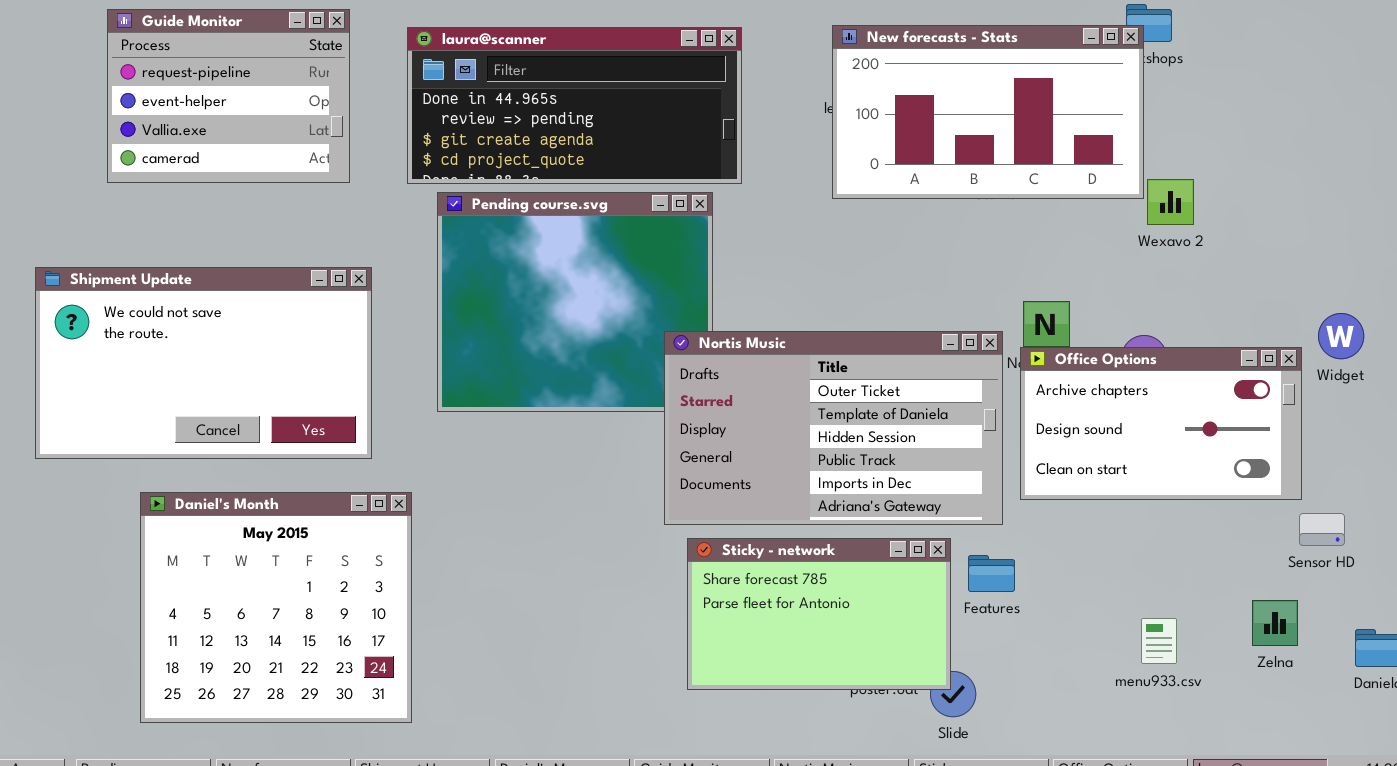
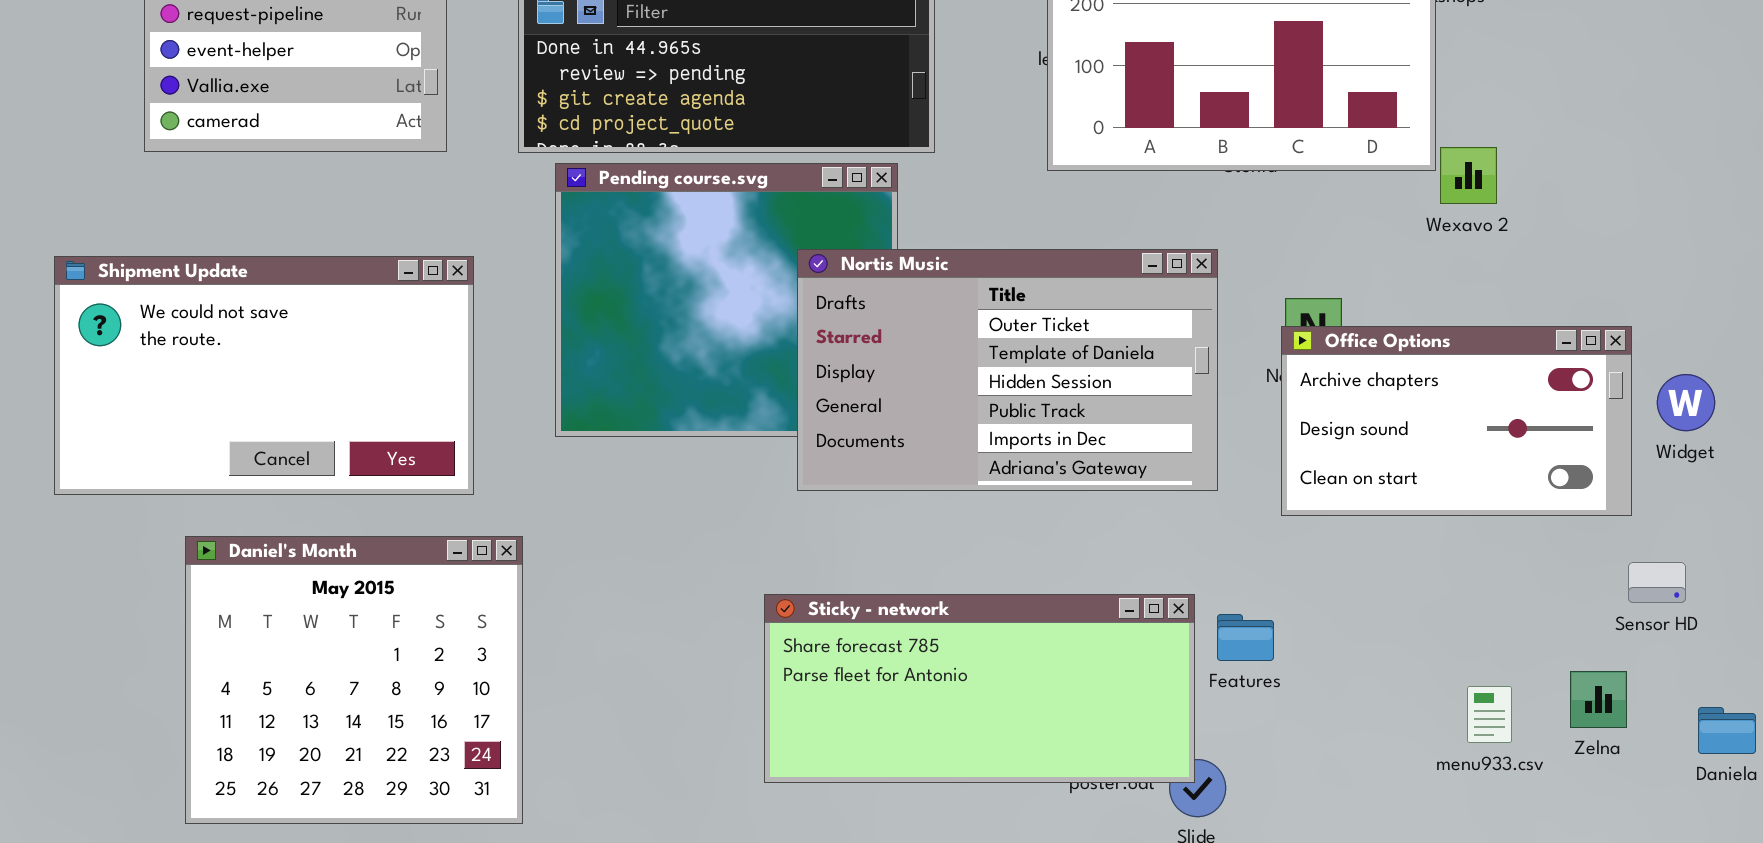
Widget: [1318,313,1364,359] -> [1657,374,1715,431], moved
Nortis Music: [664,331,1003,525] -> [797,249,1218,491], moved
Office Options: [1020,347,1302,500] -> [1281,326,1632,516], moved
Sticky - network: [687,538,951,690] -> [764,594,1195,783], resized
menu933.csv: [1141,618,1177,664] -> [1467,686,1512,743], moved

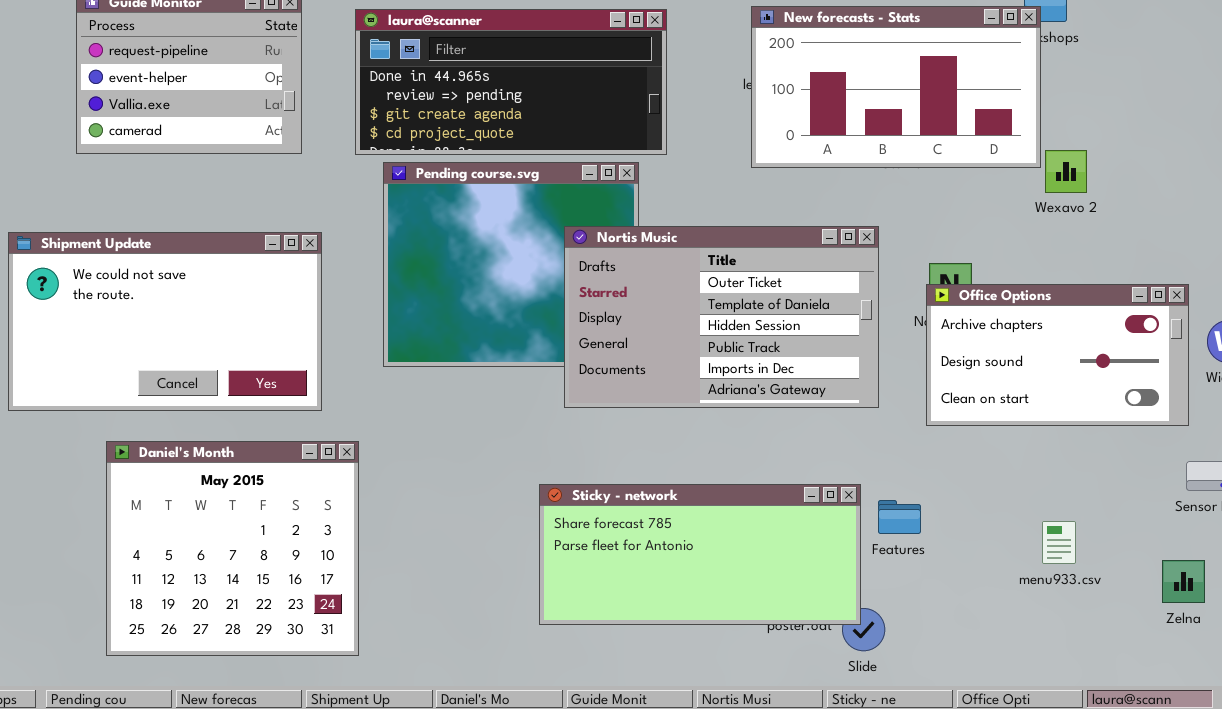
Zelna: [1570,671,1627,728] -> [1162,560,1205,603], moved
menu933.csv: [1467,686,1512,743] -> [1042,521,1076,564], moved

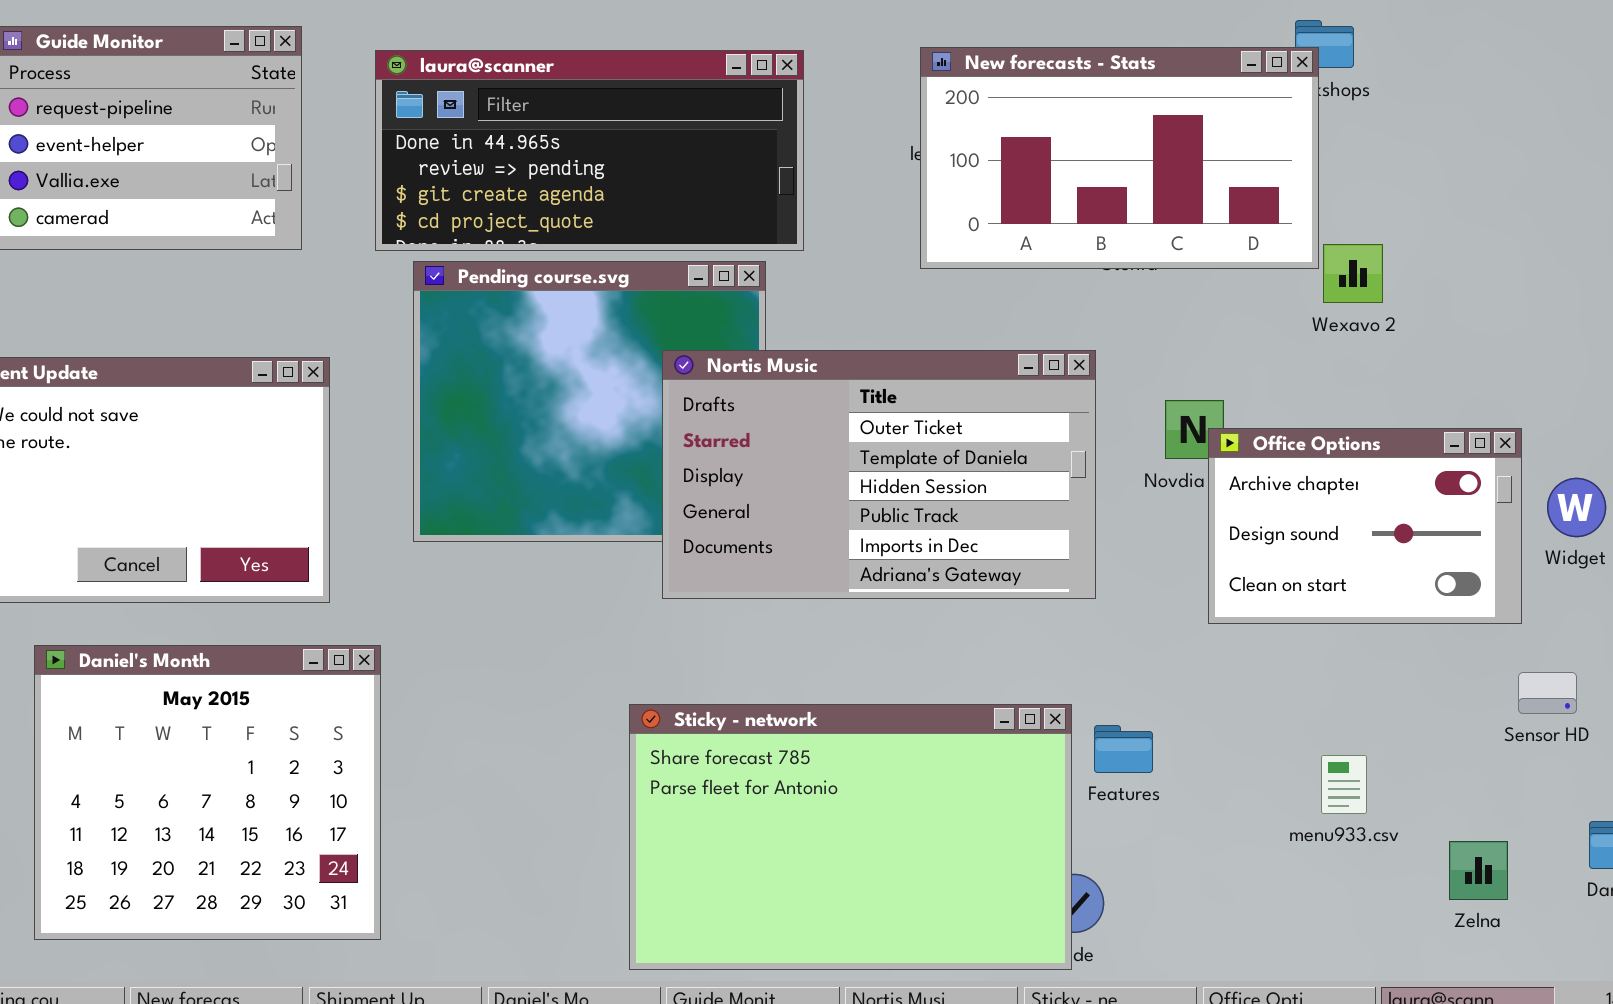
Office Options: [926,284,1189,426] -> [1208,428,1522,624], resized
Sticky - network: [539,484,861,625] -> [629,704,1072,970], resized
Zelna: [1162,560,1205,603] -> [1449,841,1508,900], moved

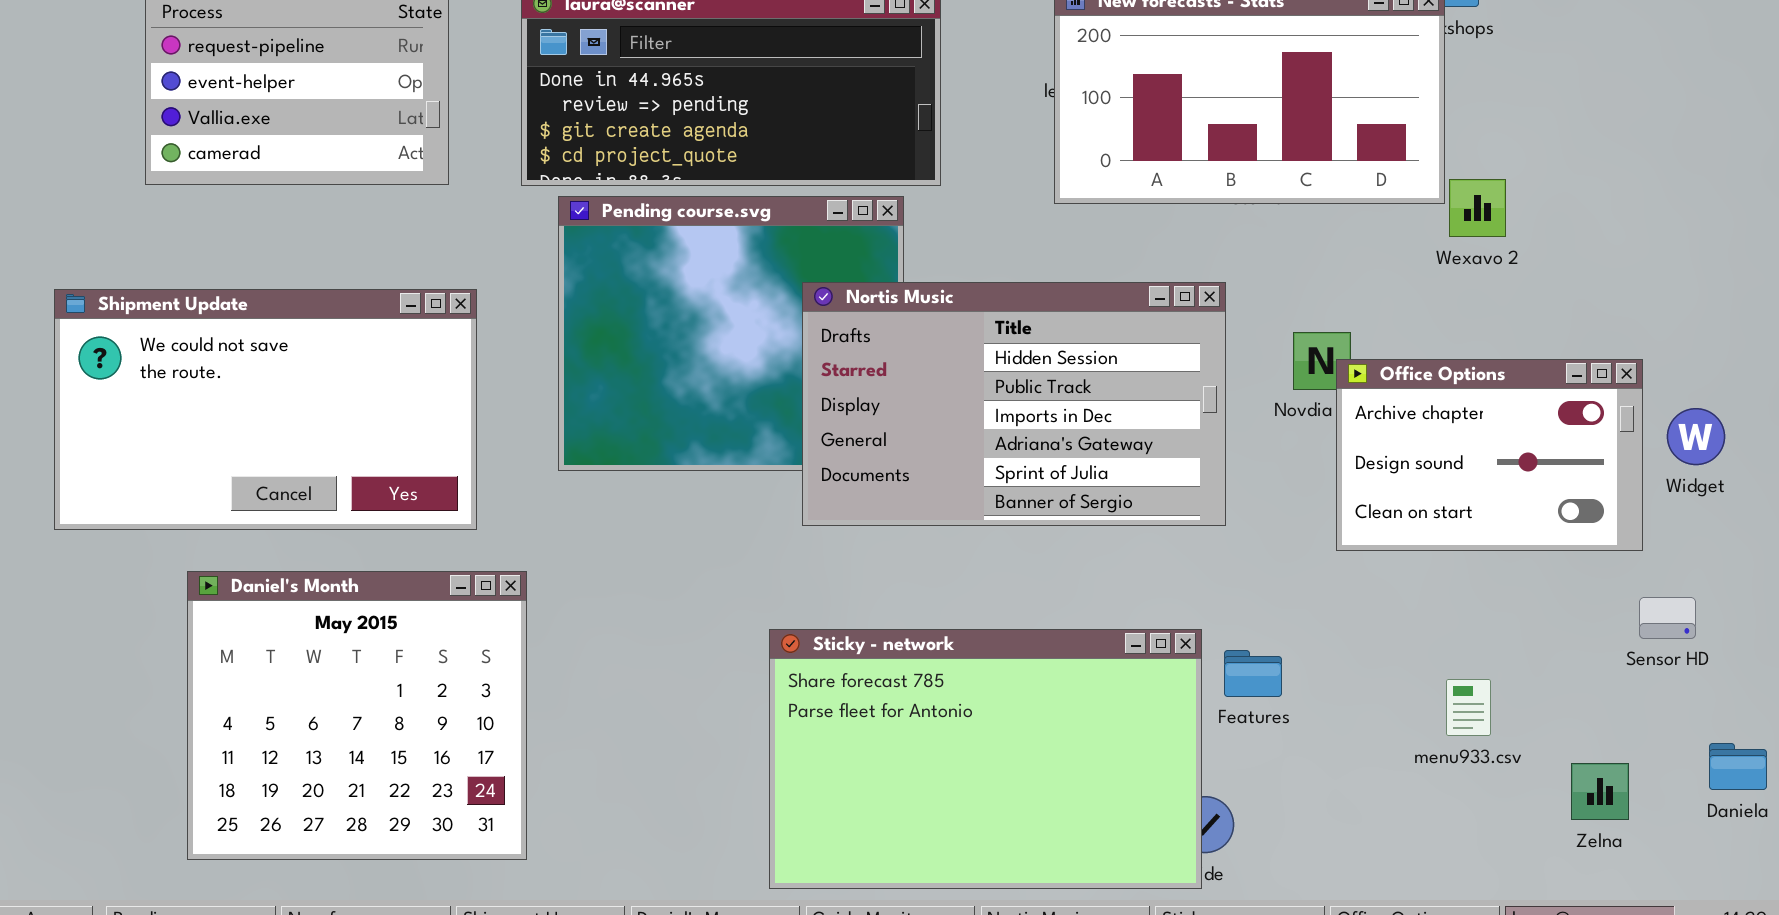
Nortis Music: [662,350,1096,599] -> [802,282,1226,526], scrolled down 2 rows

